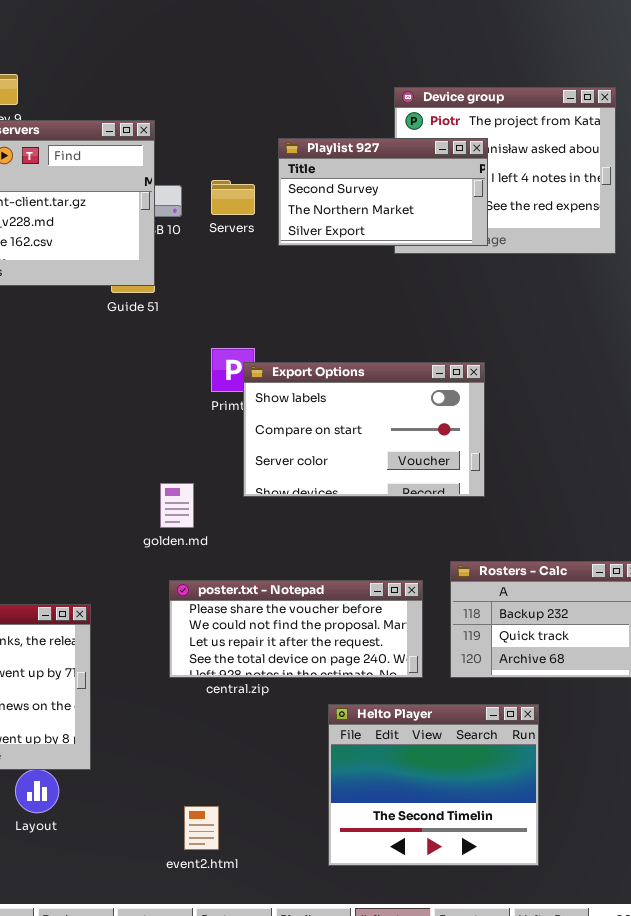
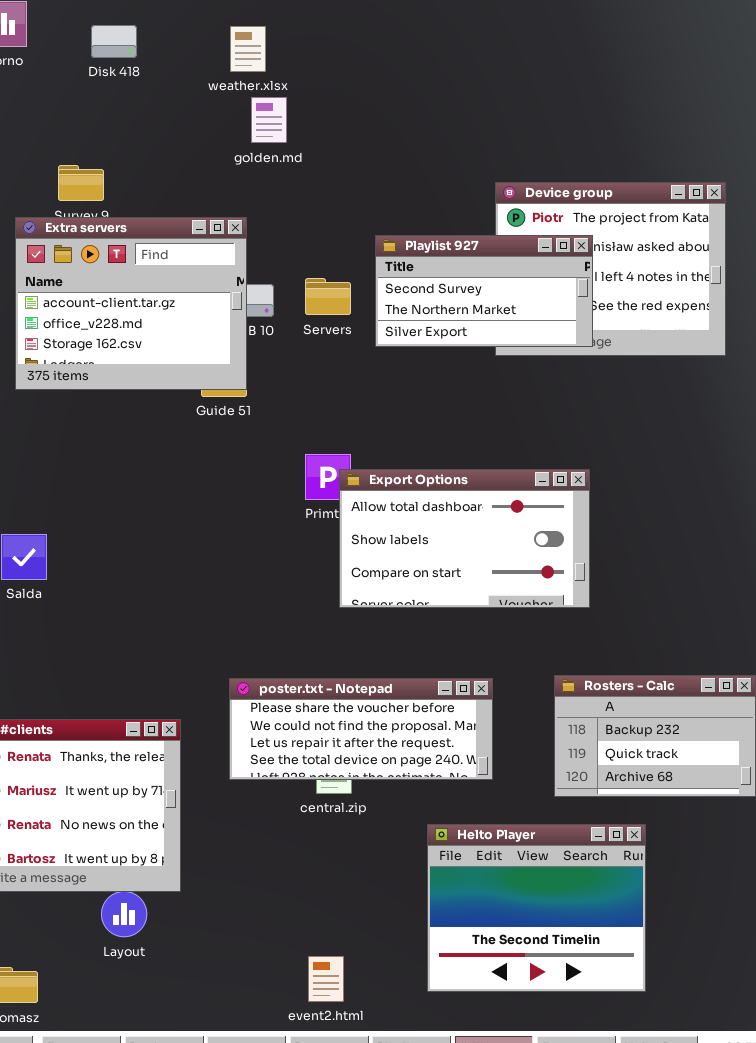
Export Options: [243,362,485,497] -> [339,469,590,608], scrolled up 1 row
golden.md: [160,483,194,528] -> [251,97,287,143], moved
poster.txt - Notepad: [169,580,423,678] -> [229,678,493,780], moved
event2.html: [184,806,219,850] -> [308,956,344,1002], moved

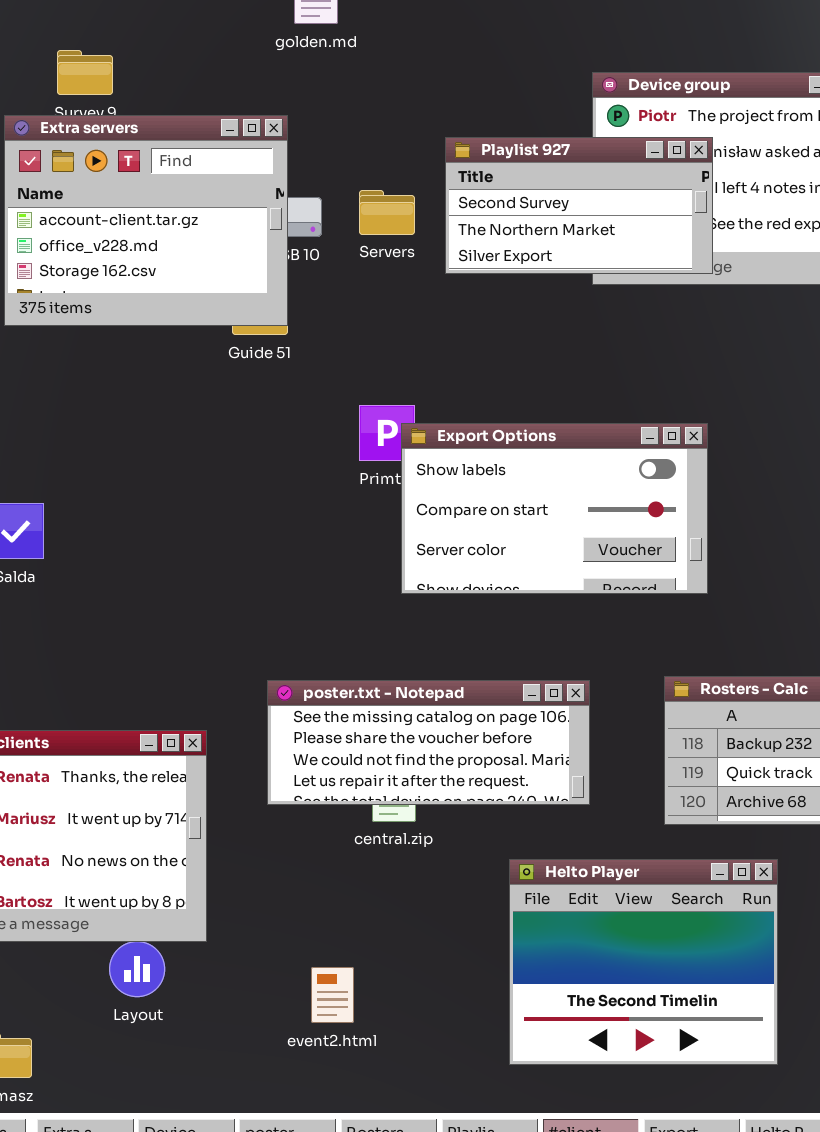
Export Options: [339,469,590,608] -> [401,423,708,594], scrolled down 1 row
poster.txt - Notepad: [229,678,493,780] -> [267,680,590,805], scrolled up 1 row
event2.html: [308,956,344,1002] -> [311,967,354,1023], moved

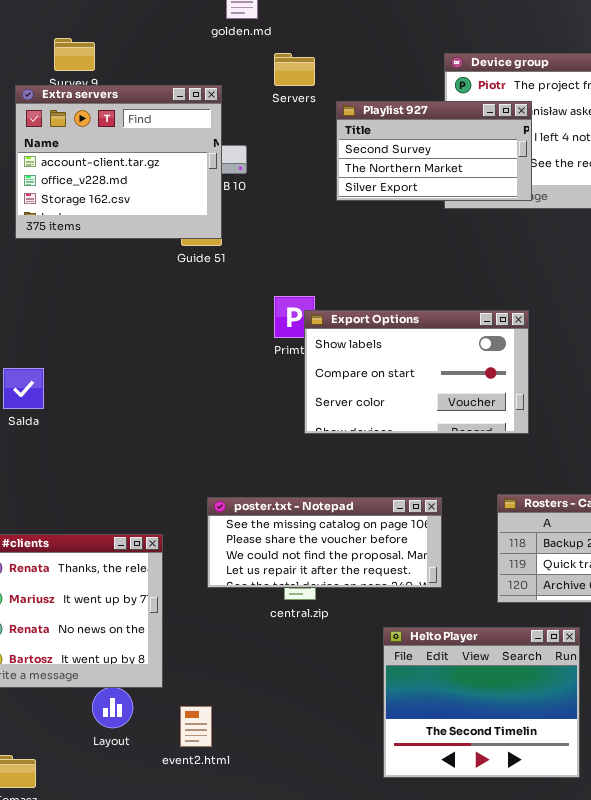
Servers: [359,190,415,235] -> [274,53,315,86], moved
event2.html: [311,967,354,1023] -> [180,706,212,747], moved

